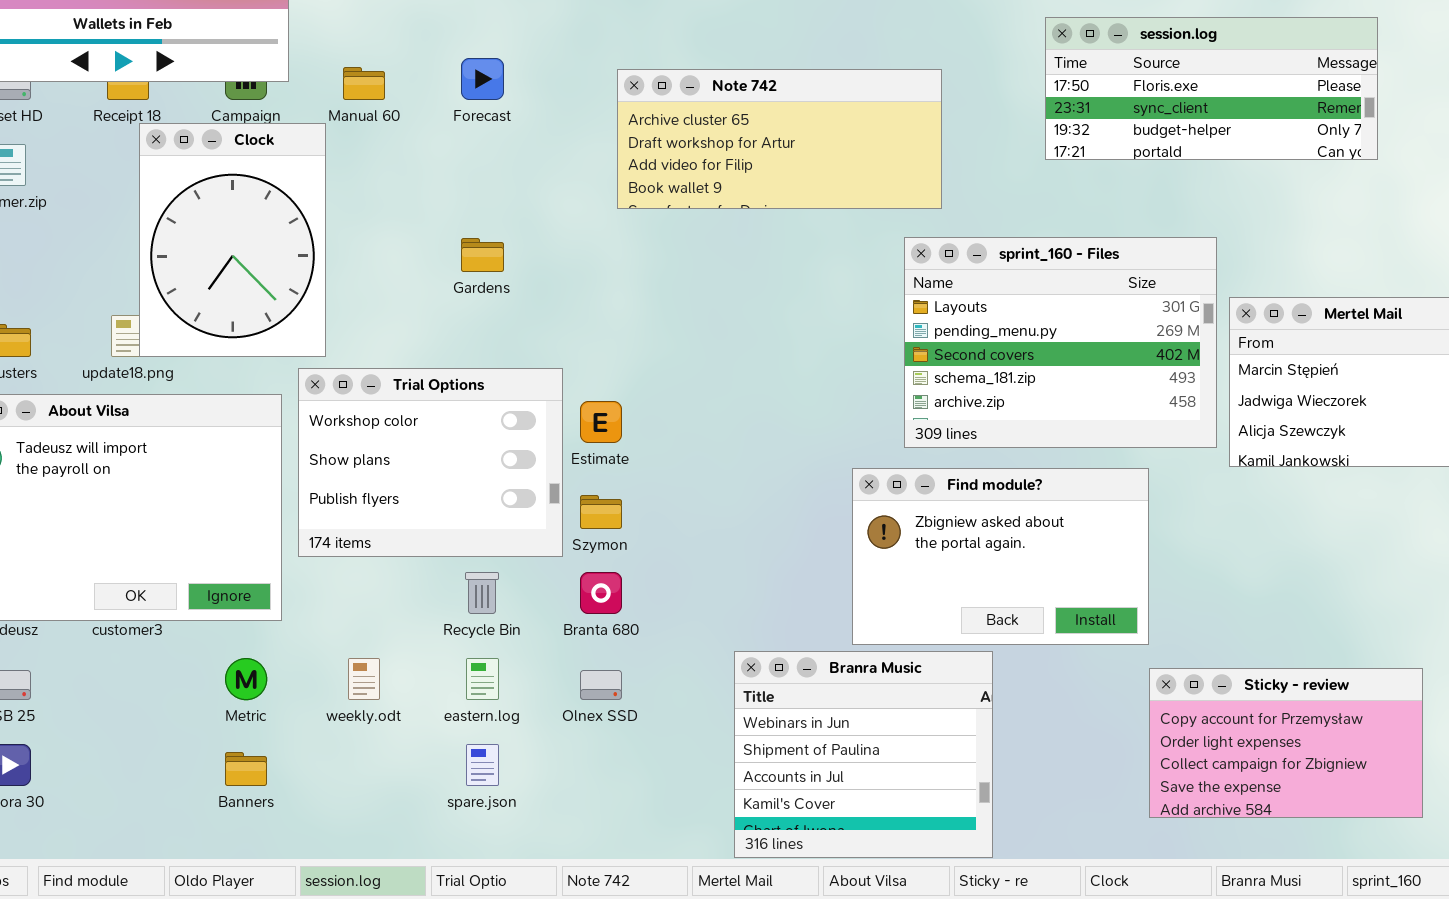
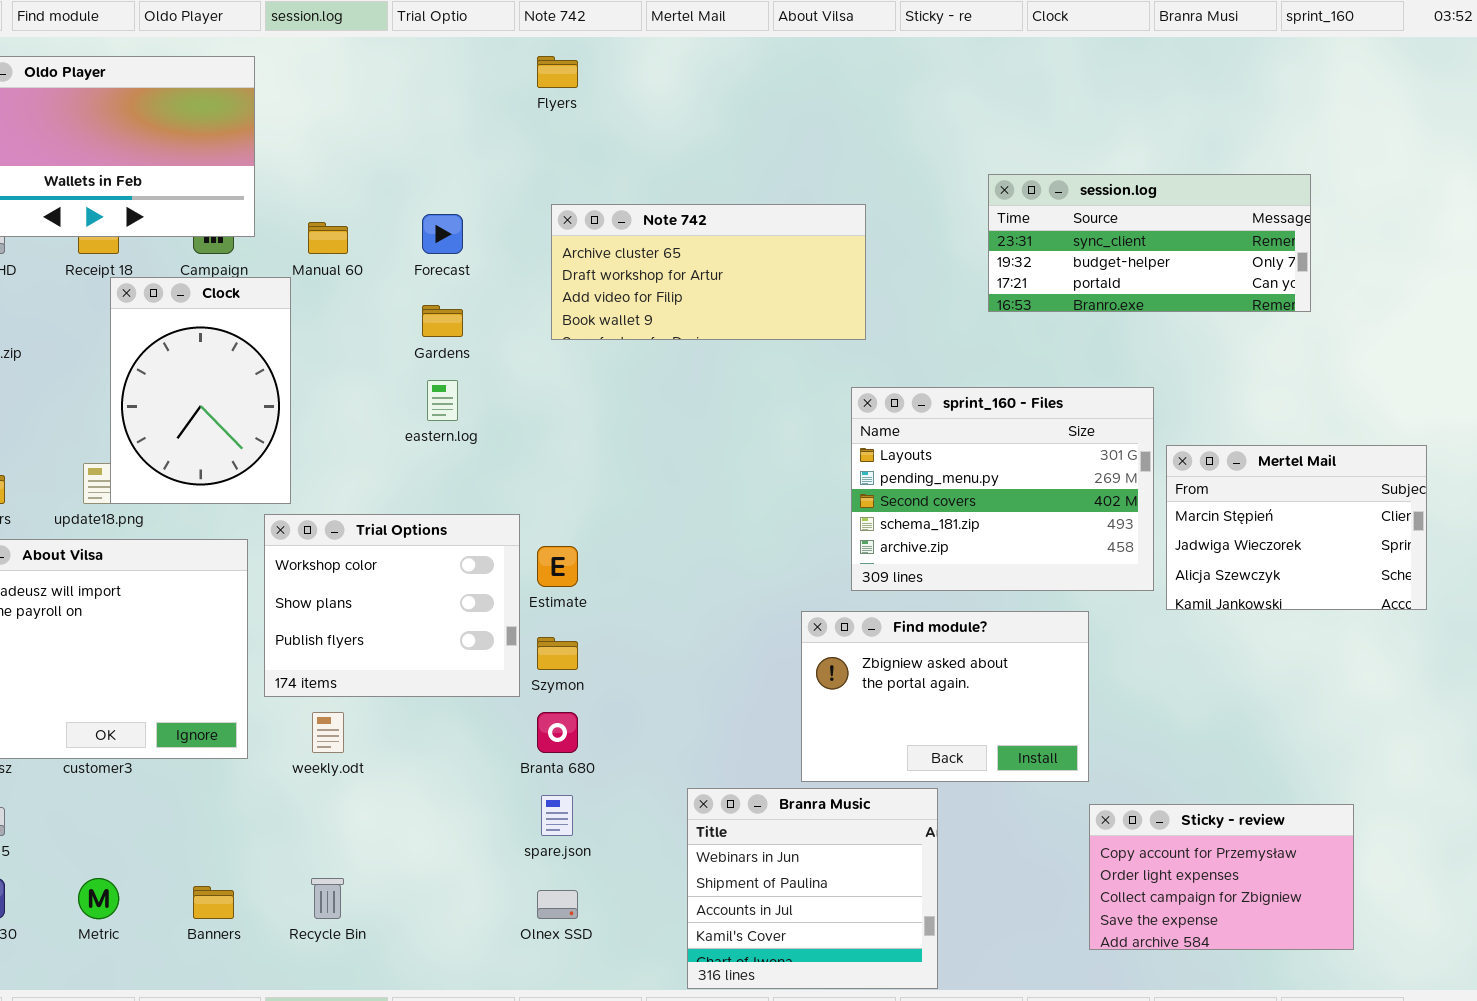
session.log: [1045,17,1378,160] -> [988,174,1311,312], scrolled down 1 row
Note 742: [617,69,942,209] -> [551,204,866,340], moved
Gardens: [461,238,504,272] -> [422,305,463,337], moved
Recycle Bin: [465,572,499,614] -> [311,878,344,919], moved
Metric: [225,658,267,700] -> [78,878,119,919], moved
weekly.odt: [348,658,380,700] -> [312,712,344,753], moved
eastern.log: [466,658,499,700] -> [427,380,458,421], moved
Olnex SSD: [580,670,622,700] -> [537,890,578,919], moved
spare.json: [466,744,499,786] -> [541,795,573,836], moved

